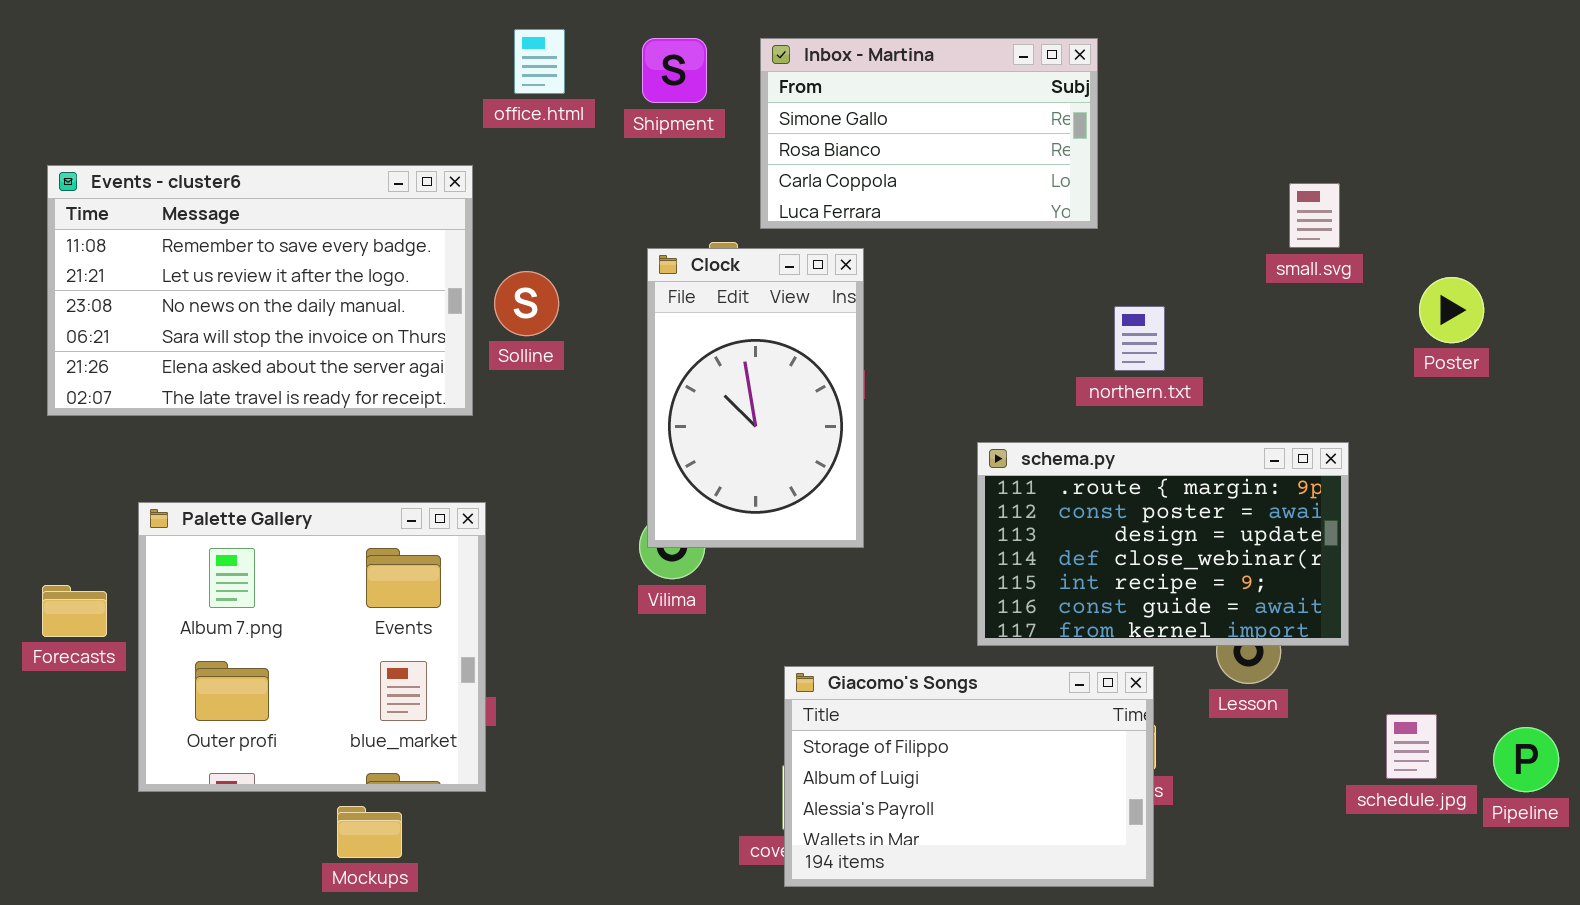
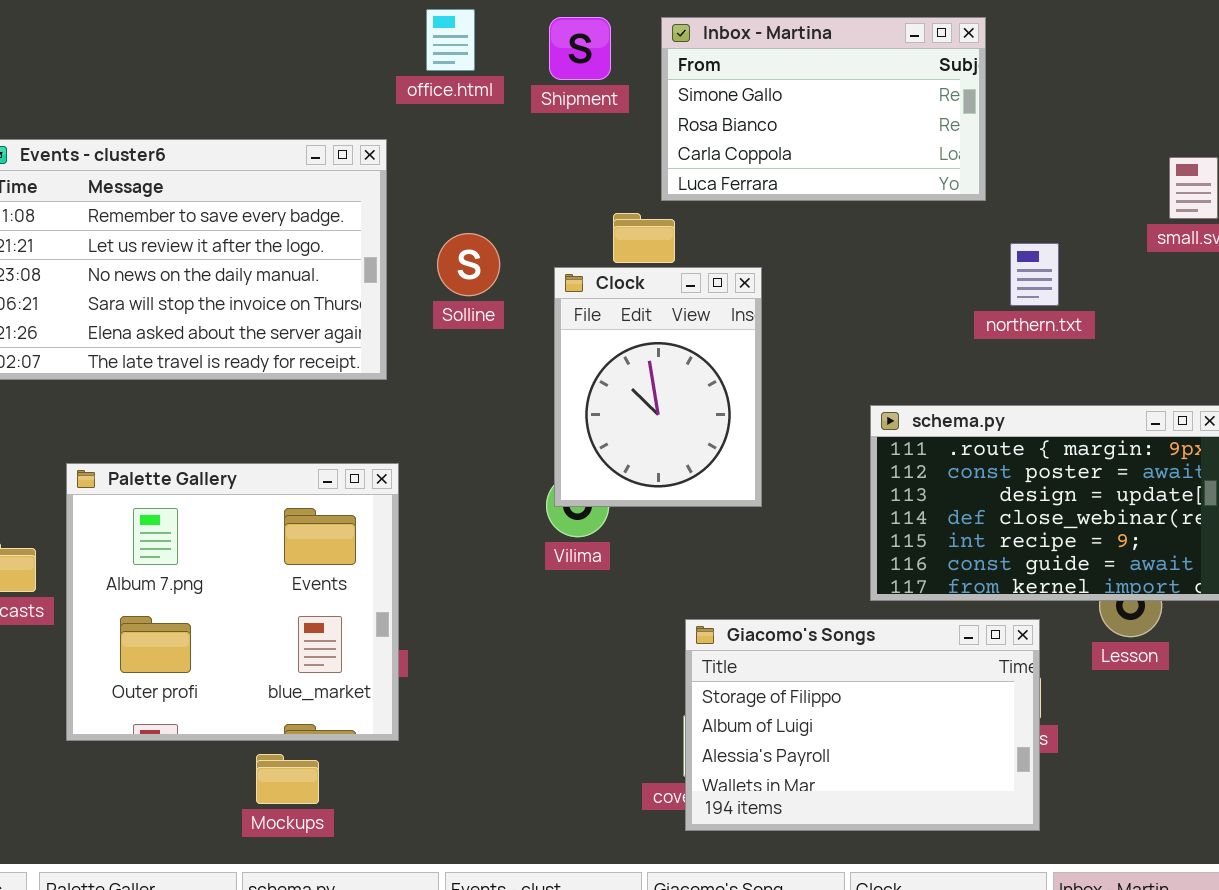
Clock: [647,248,864,548] -> [554,267,762,507], resized
Solline: [494,271,559,336] -> [437,233,500,296], moved
northern.txt: [1114,306,1165,371] -> [1010,243,1059,306], moved

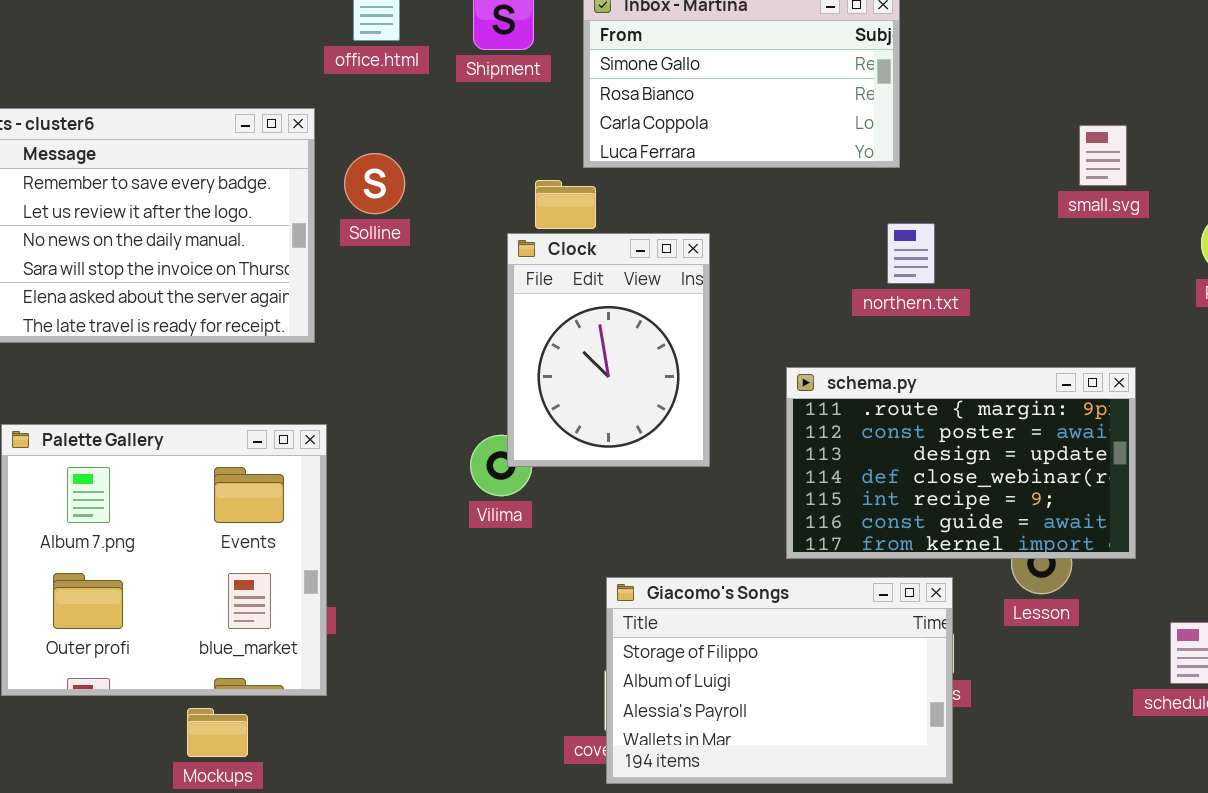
Solline: [437,233,500,296] -> [344,153,405,214], moved
northern.txt: [1010,243,1059,306] -> [887,223,935,284], moved
Clock: [554,267,762,507] -> [507,233,710,467], moved

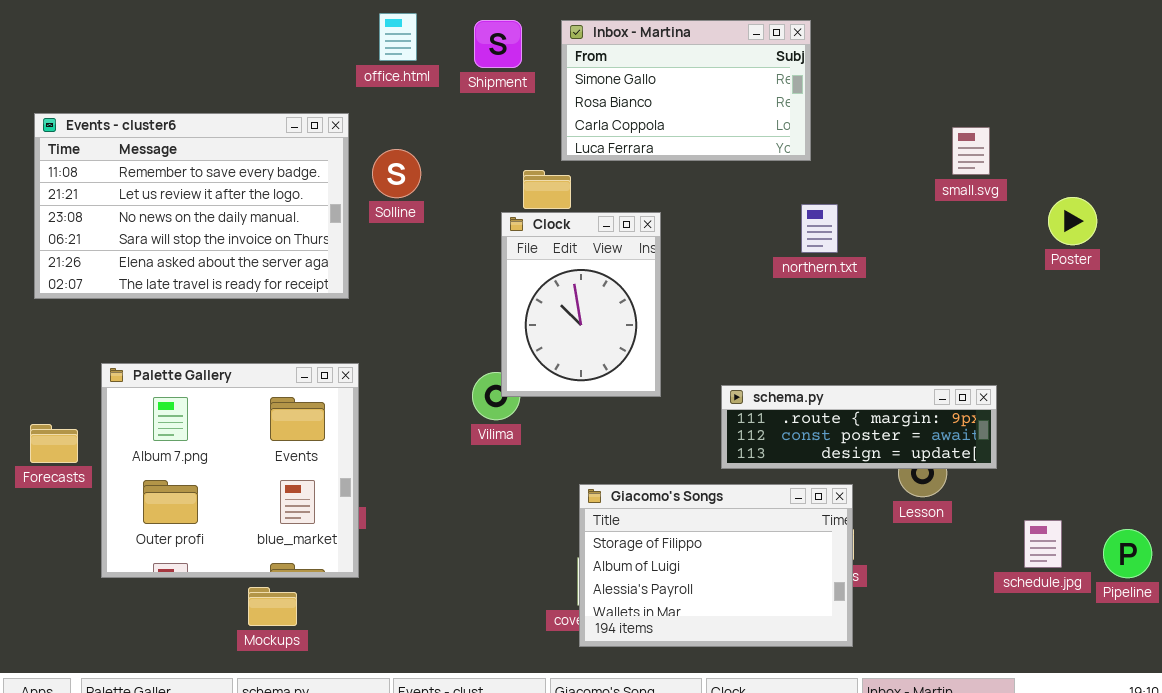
schema.py: [786,367,1136,559] -> [721,385,997,469], resized

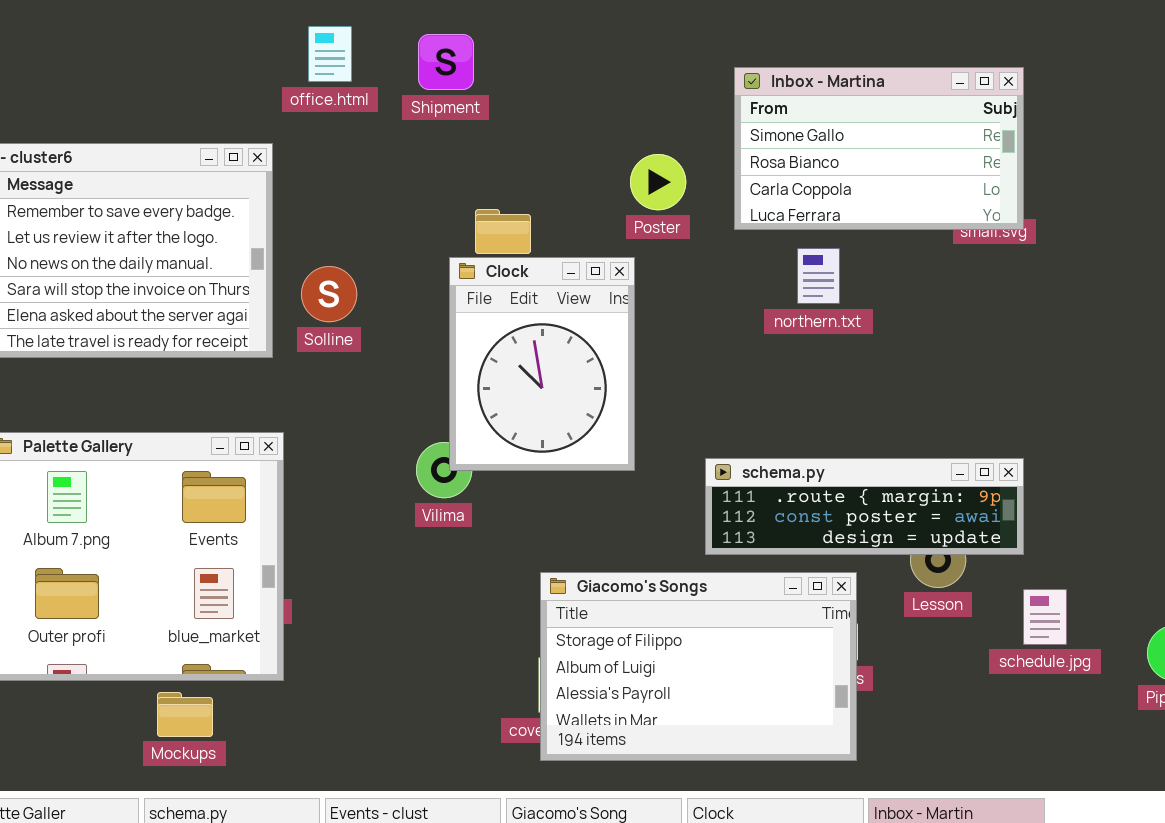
Inbox - Martina: [561,20,811,161] -> [734,67,1024,230], moved
Solline: [372,149,421,198] -> [301,266,357,322], moved
Poster: [1048,197,1097,245] -> [630,154,686,210], moved
schedule.jpg: [1024,520,1062,568] -> [1023,589,1067,645], moved

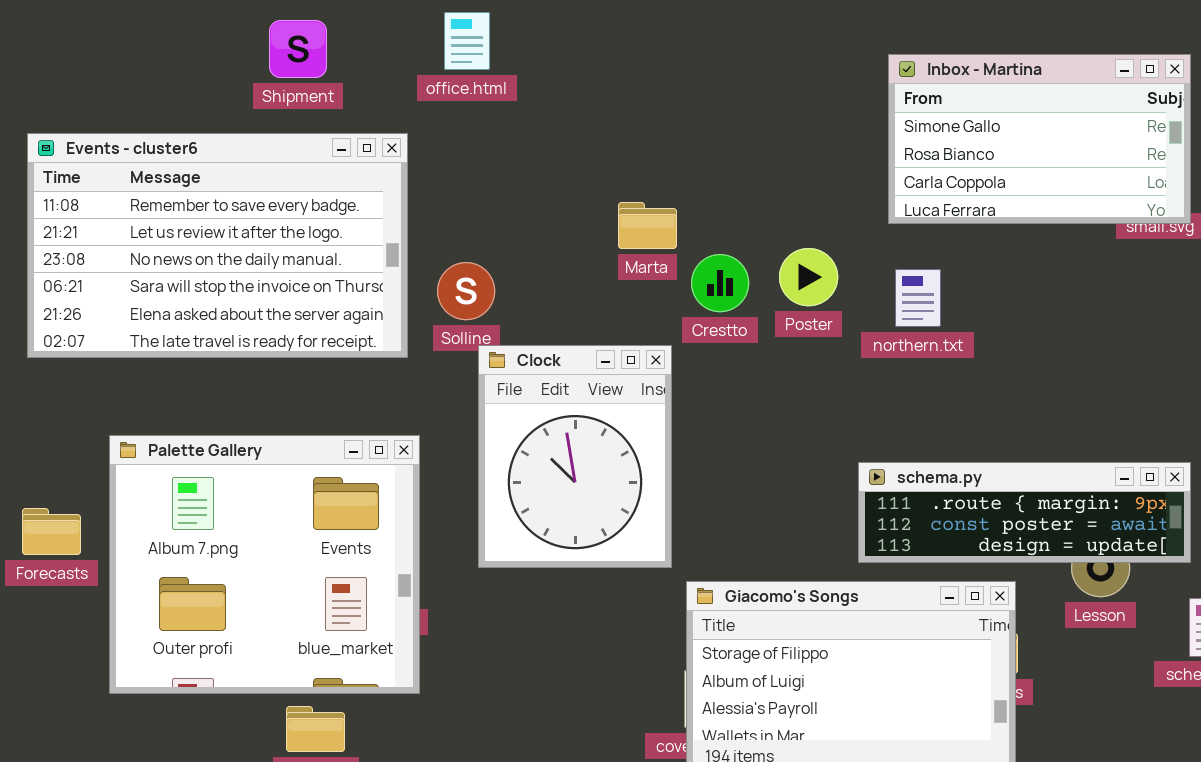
Shipment: [418,34,474,90] -> [269,20,327,78], moved
Poster: [630,154,686,210] -> [779,248,838,306], moved
northern.txt: [797,248,840,304] -> [895,269,941,327], moved
Clock: [449,257,635,471] -> [478,345,672,568], moved

